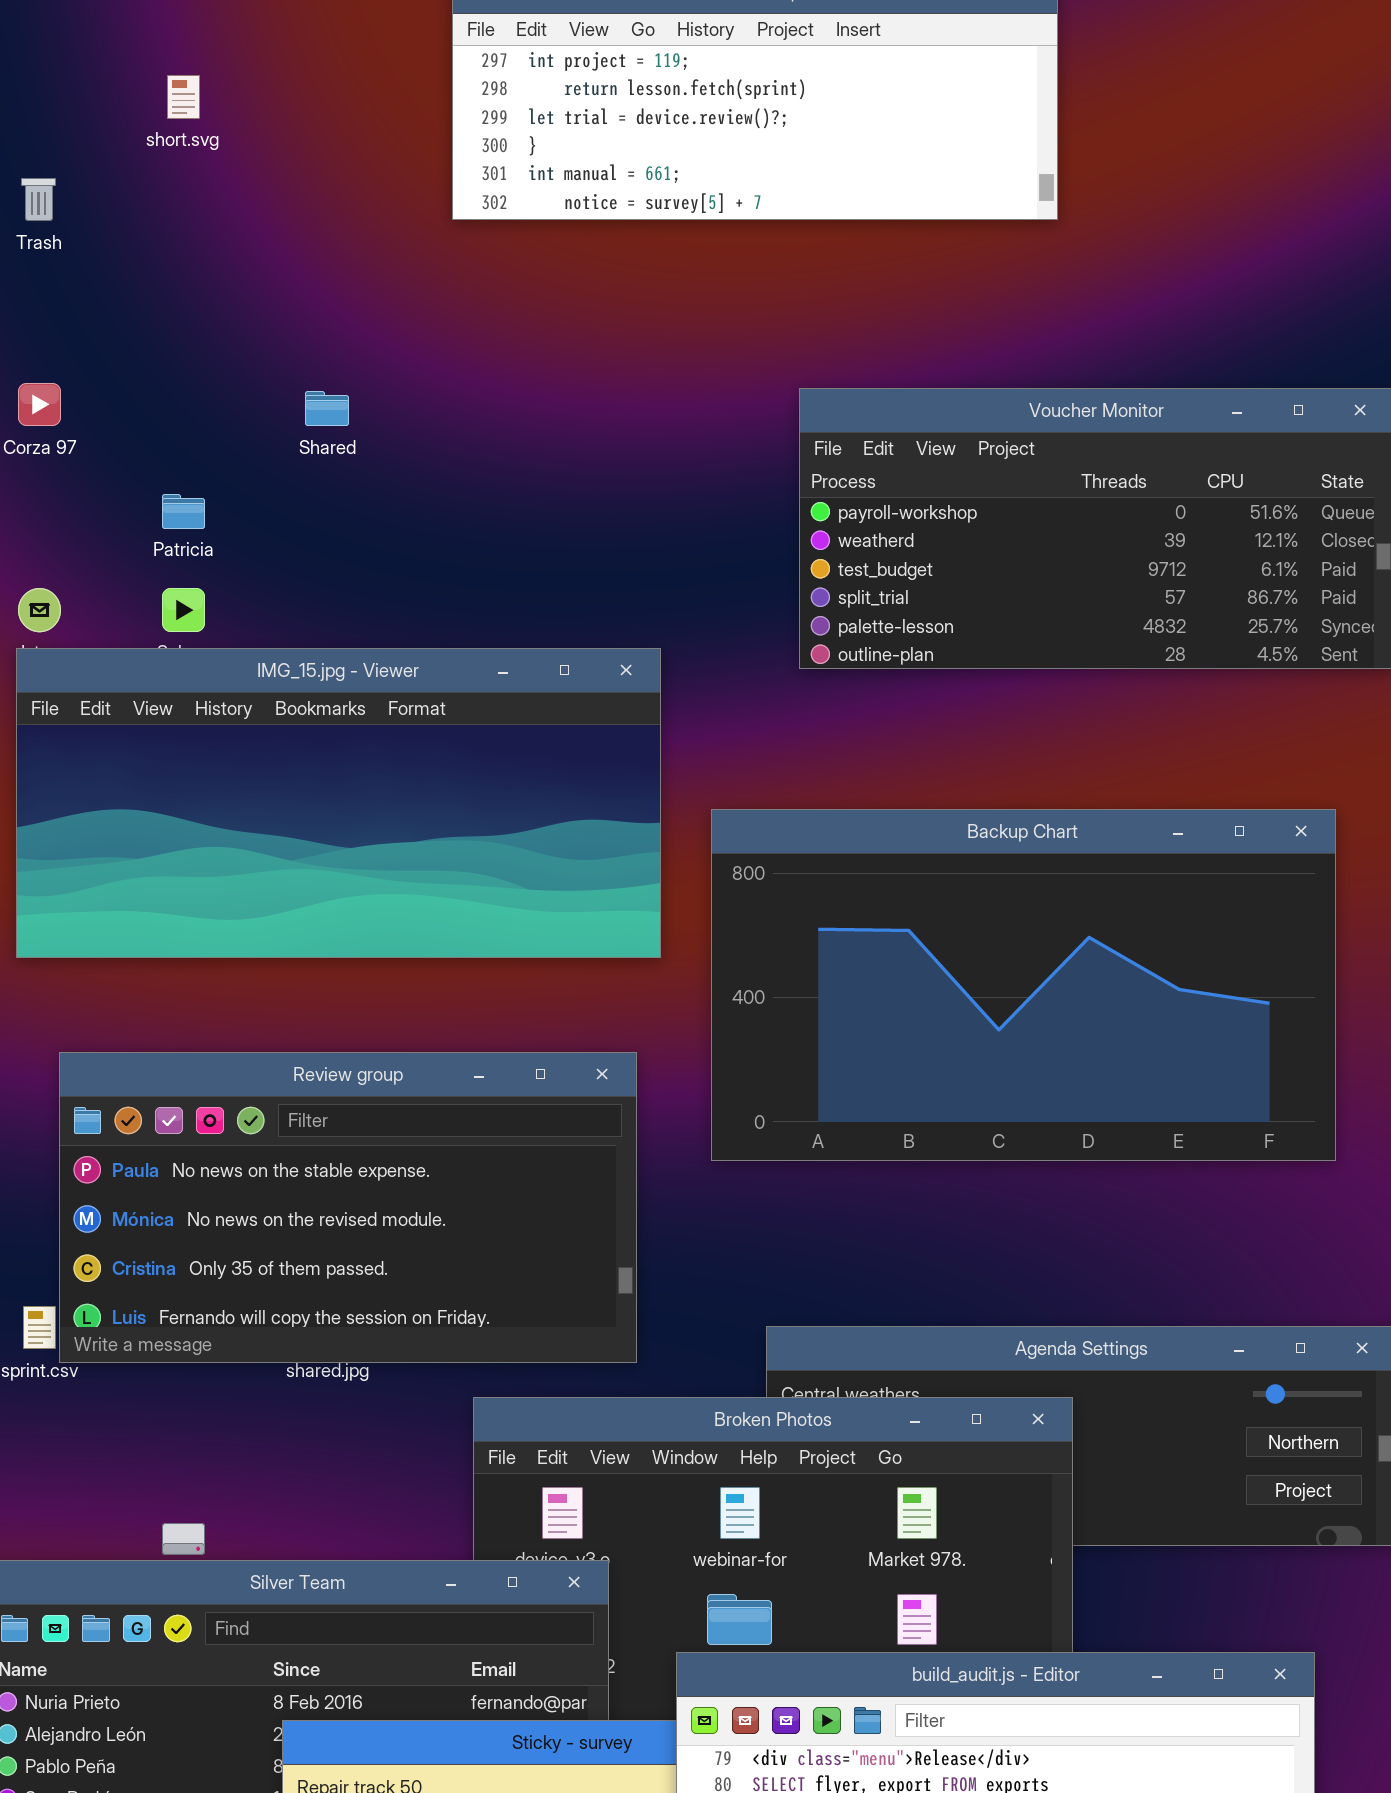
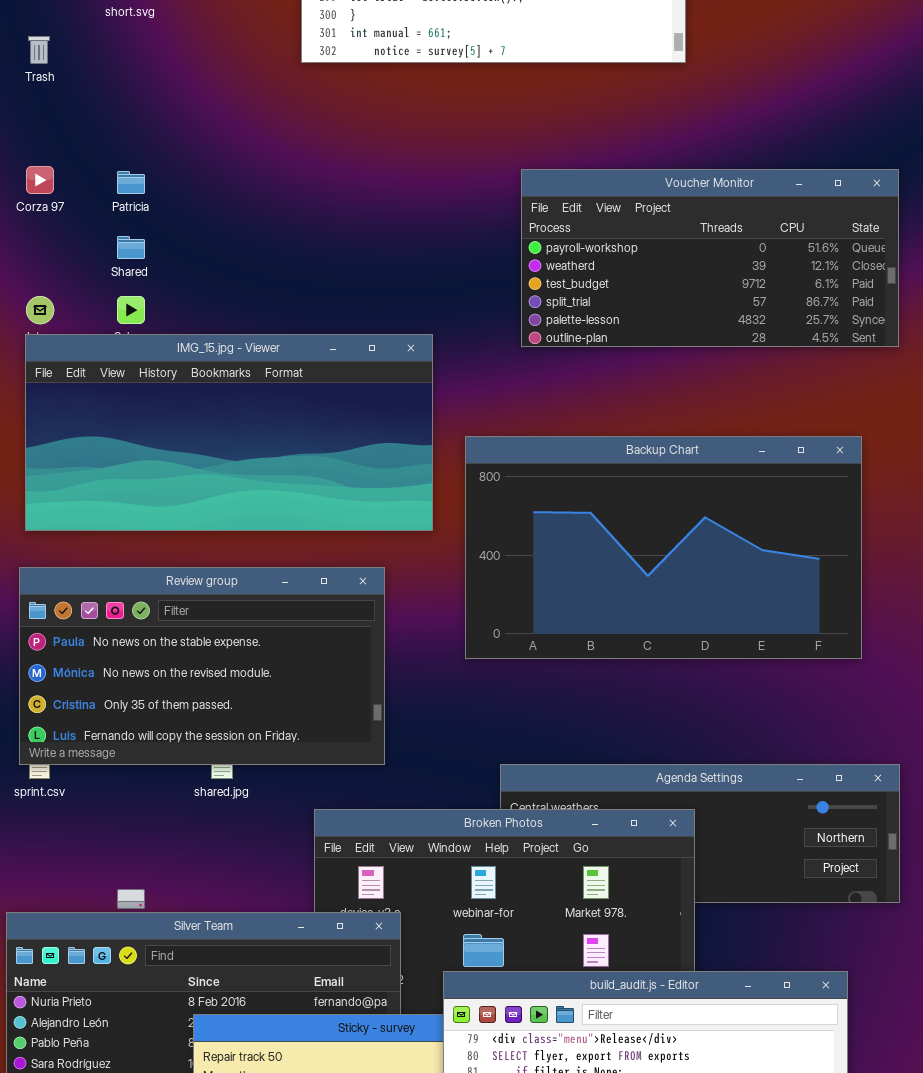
Shared: [305,391,349,426] -> [117,236,145,259], moved
Patricia: [162,494,205,529] -> [117,171,145,194], moved
Review group: [59,1052,637,1363] -> [19,567,385,765], moved

